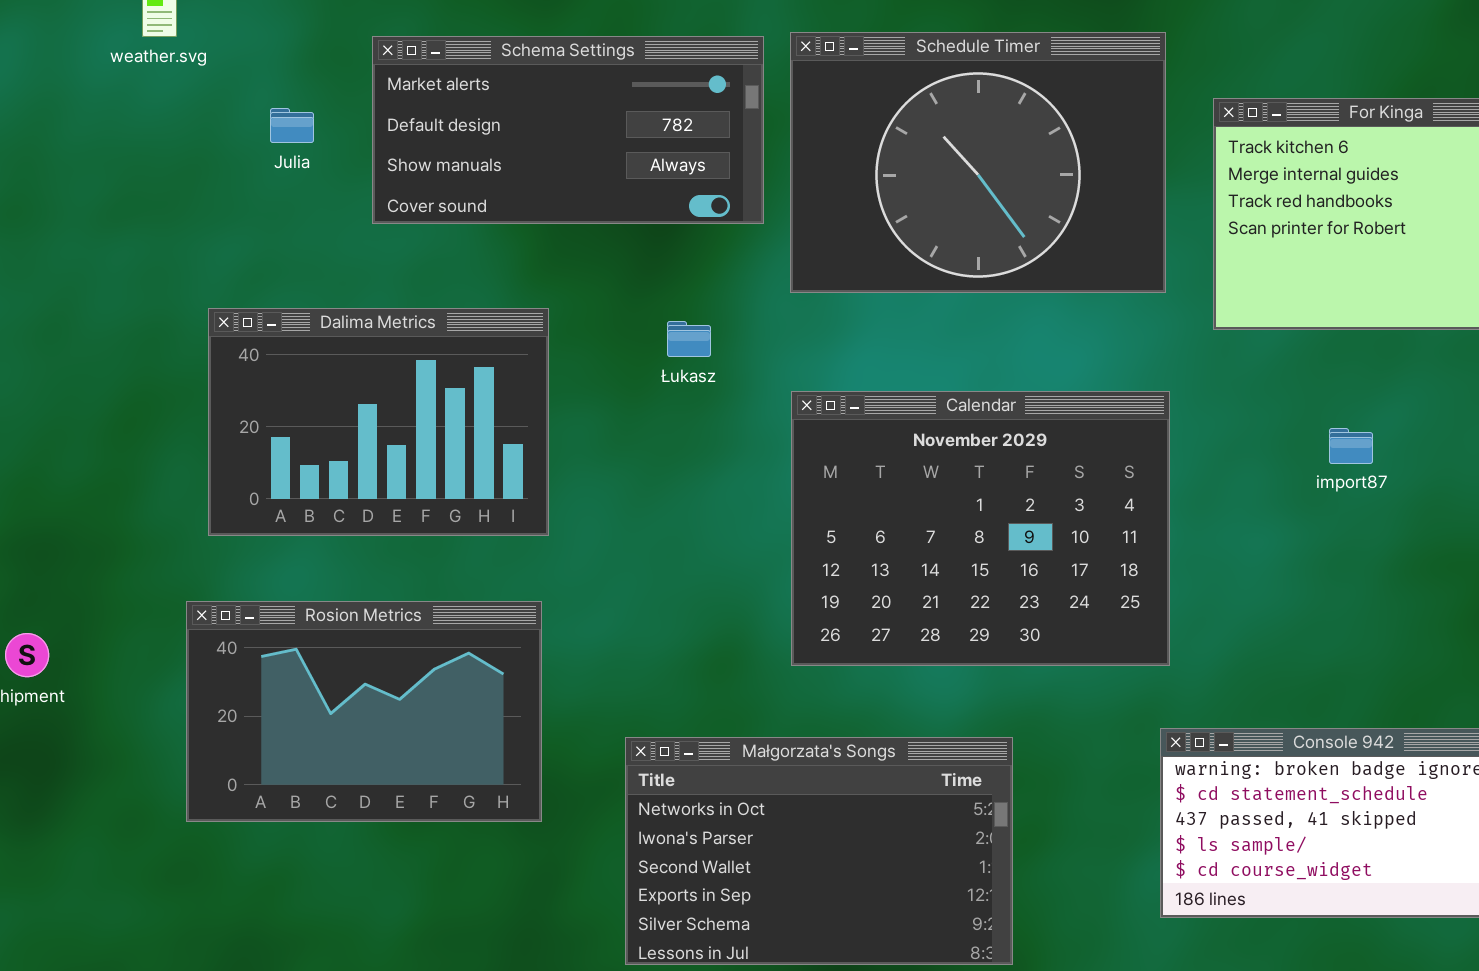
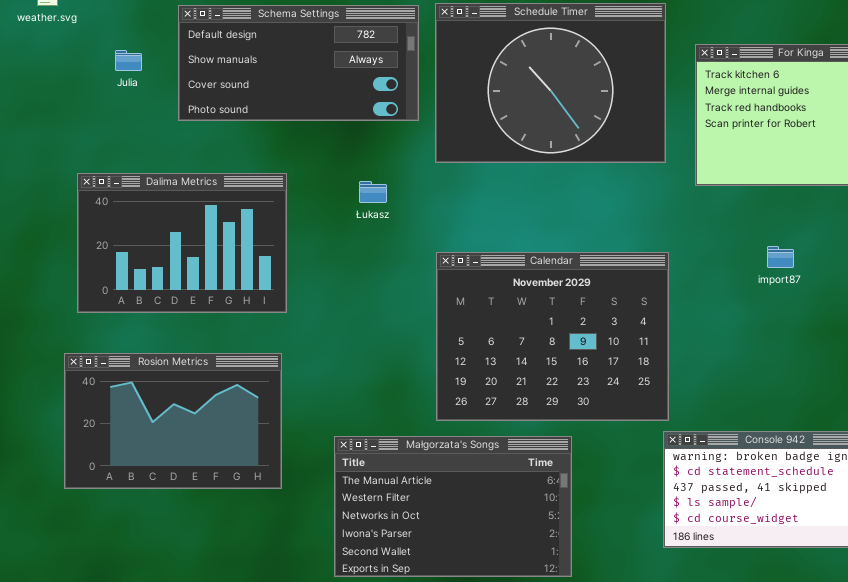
Schema Settings: [372,36,764,224] -> [178,5,419,121], scrolled down 1 row
Calendar: [791,391,1170,666] -> [436,252,669,421], moved
Małgorzata's Songs: [625,737,1013,965] -> [334,436,572,577], scrolled up 2 rows

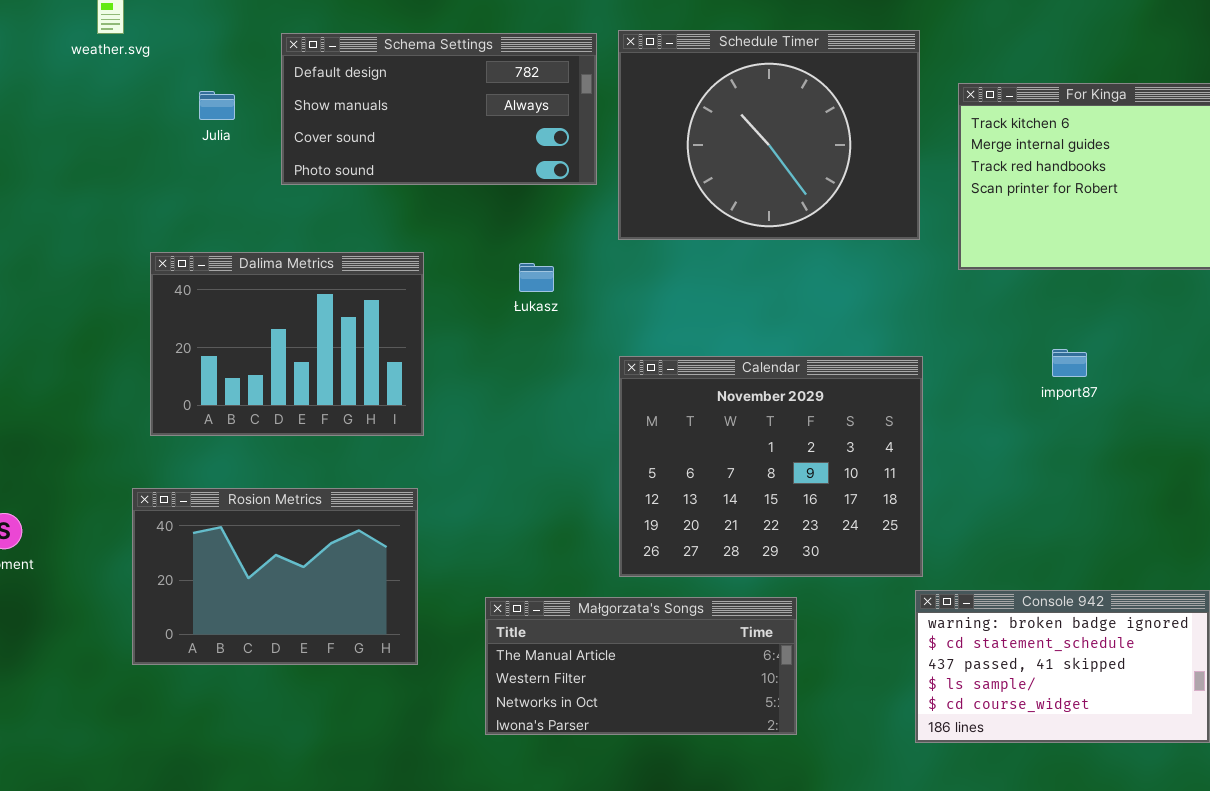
Małgorzata's Songs: [334,436,572,577] -> [485,597,797,735], resized

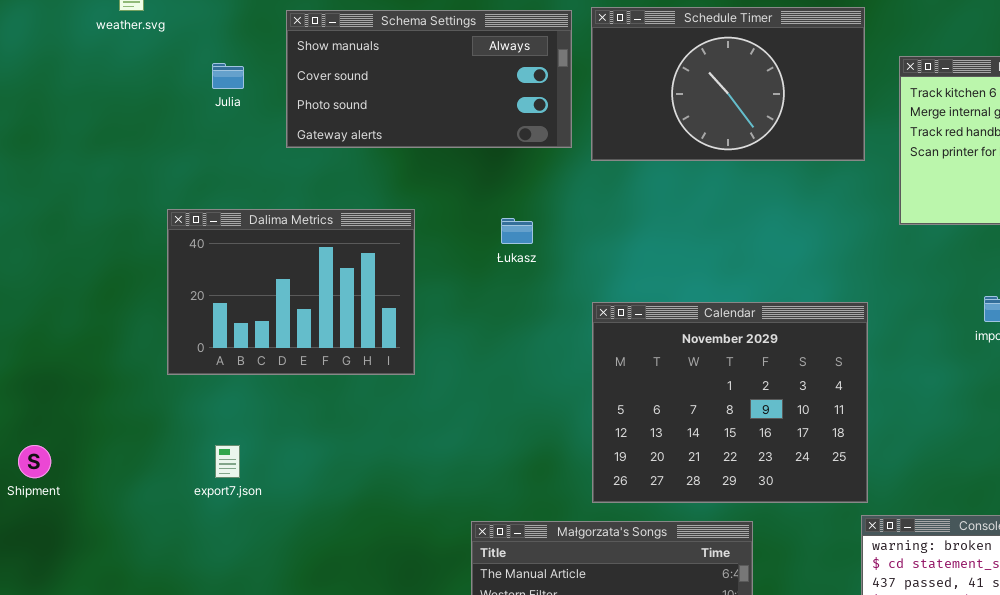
Schedule Timer: [618,30,920,240] -> [591,7,865,161], resized
Schema Settings: [281,33,597,185] -> [286,10,572,148], scrolled down 1 row
Rosion Metrics: [132,488,418,665] -> none, closed

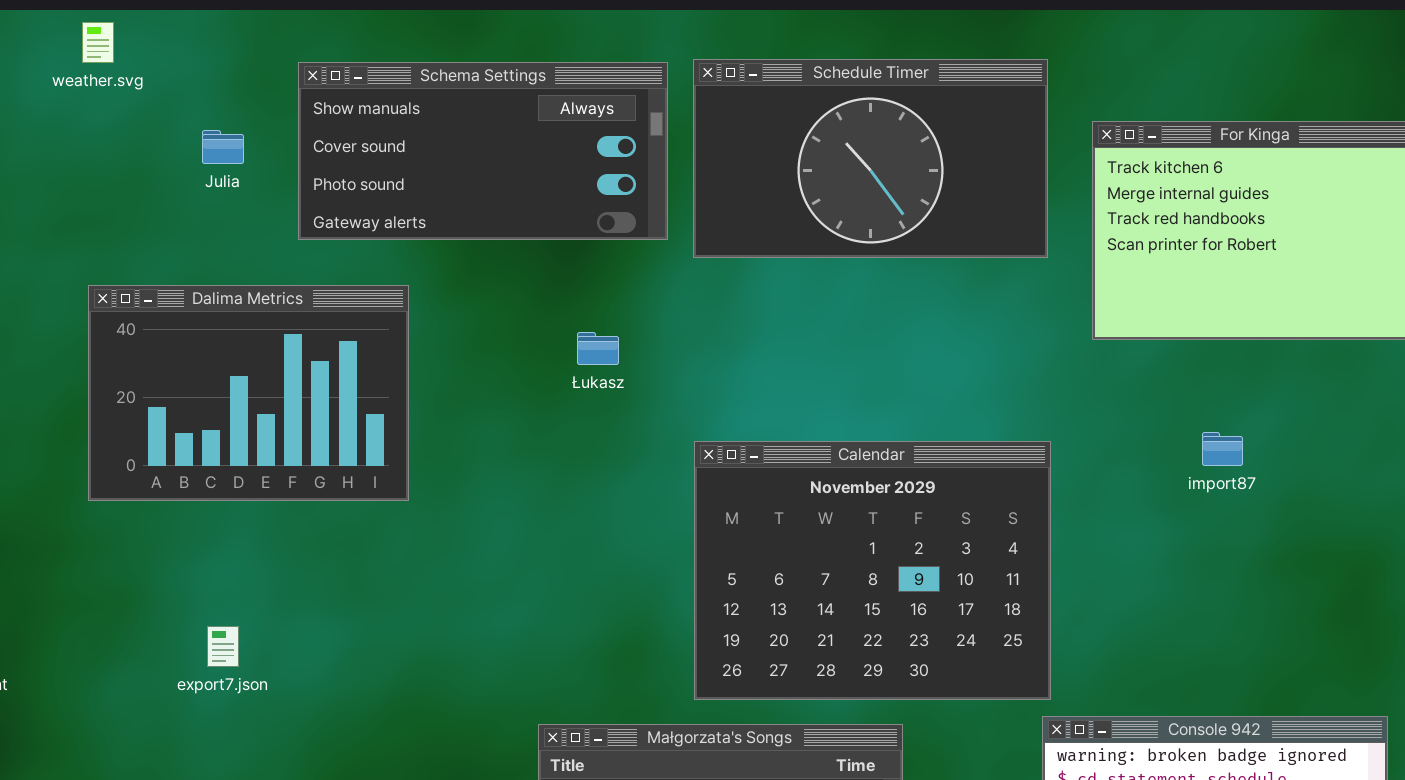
Dalima Metrics: [167,209,415,375] -> [88,285,409,501], moved

